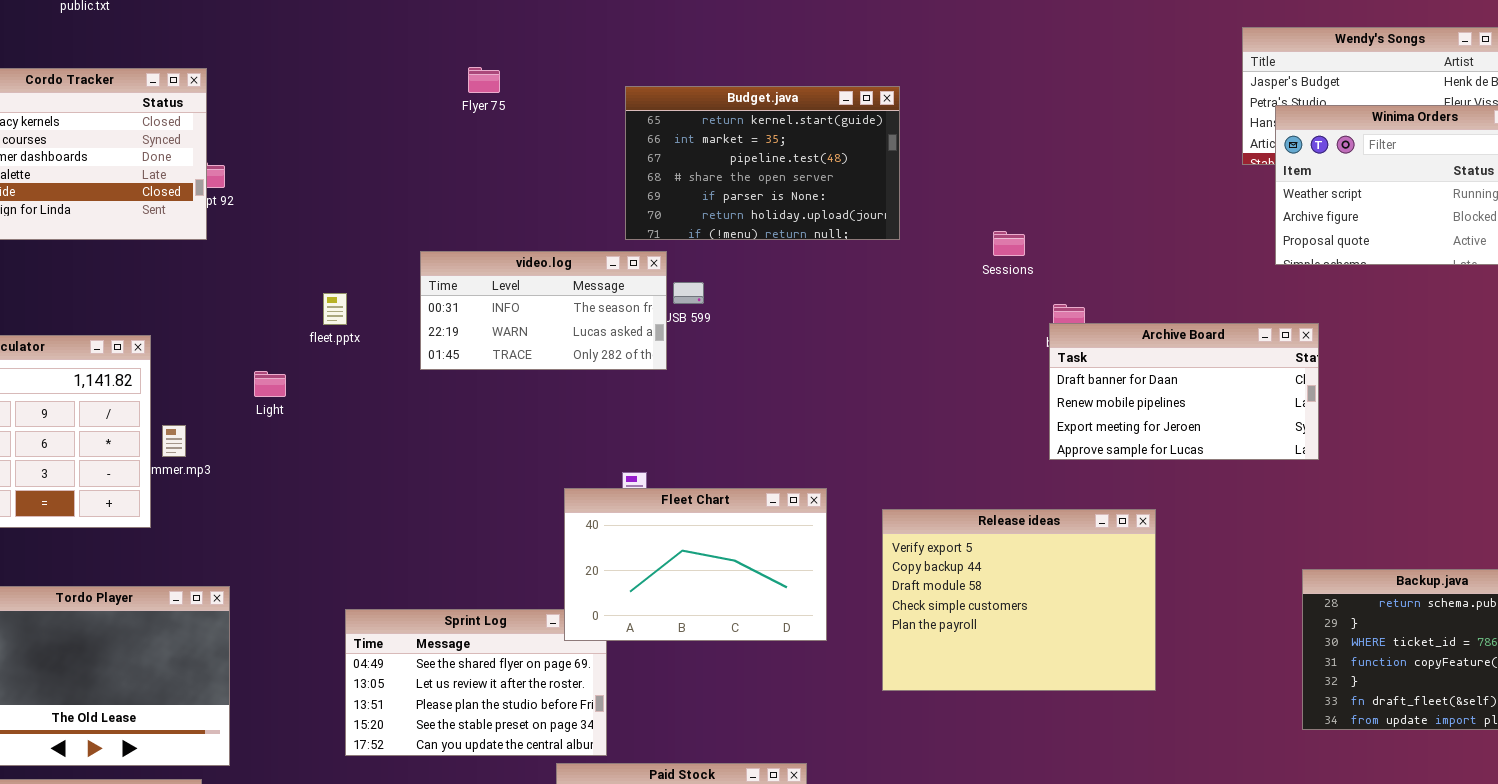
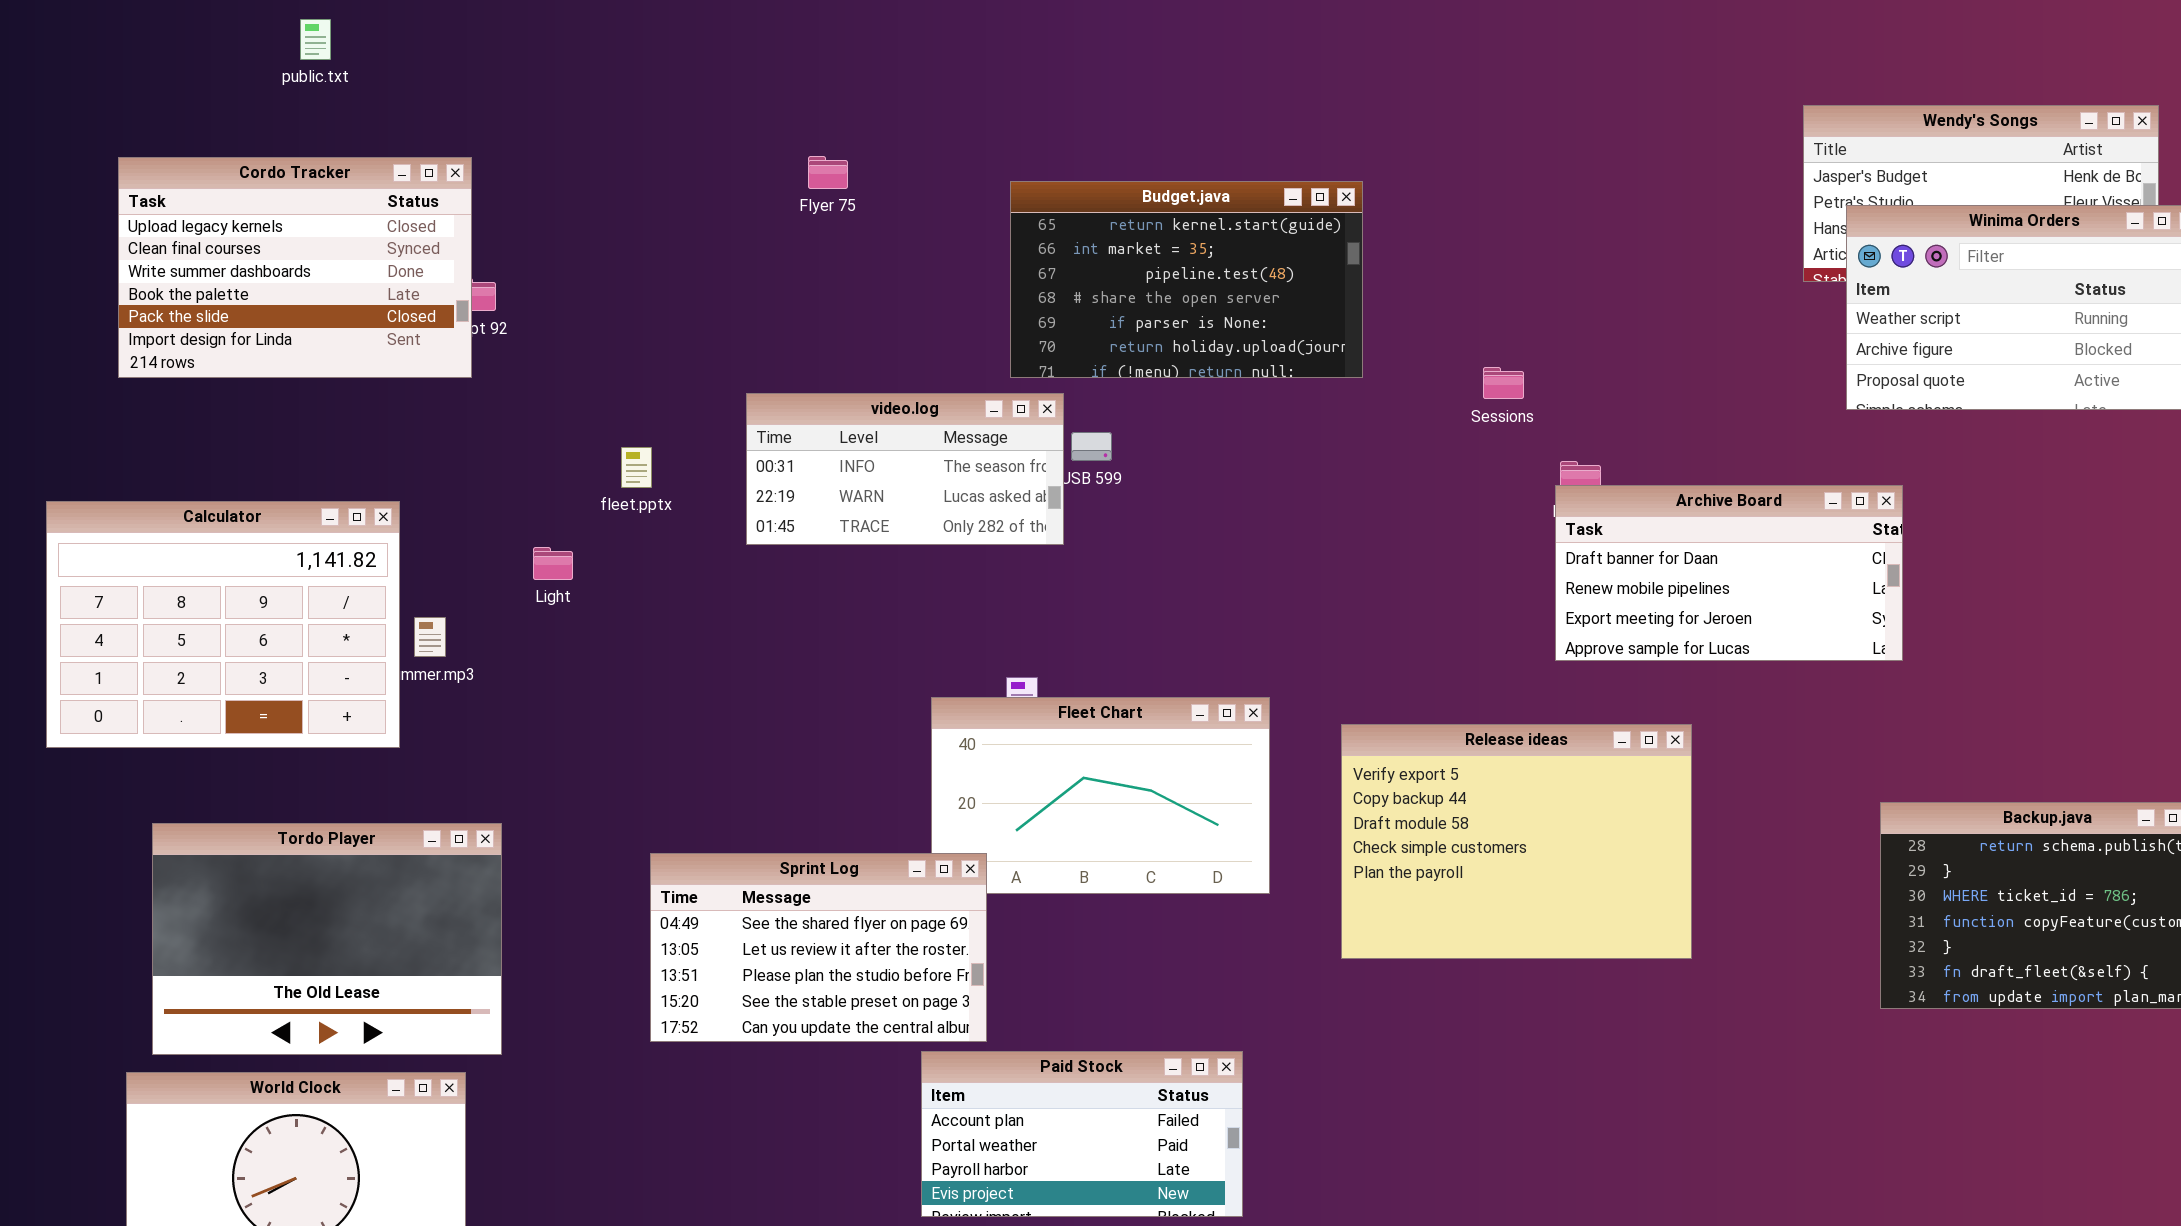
Sprint Log: [345,609,607,756] -> [650,853,987,1042], raised

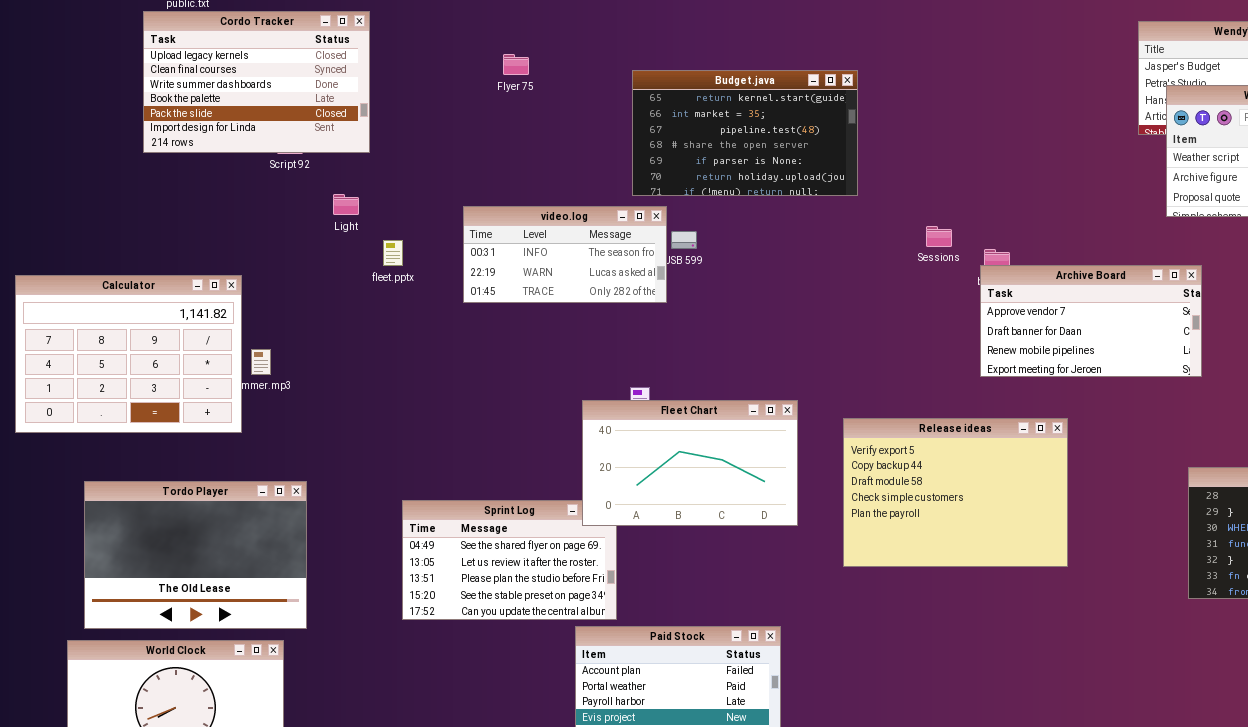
Cordo Tracker: [118,157,472,378] -> [143,11,370,153], moved
Sessions: [1483,367,1524,399] -> [926,226,952,247], moved
Archive Board: [1555,485,1903,661] -> [980,265,1202,377], scrolled up 1 row
Light: [533,547,573,580] -> [333,194,359,215], moved
Fleet Chart: [931,697,1270,894] -> [582,400,798,526], raised

